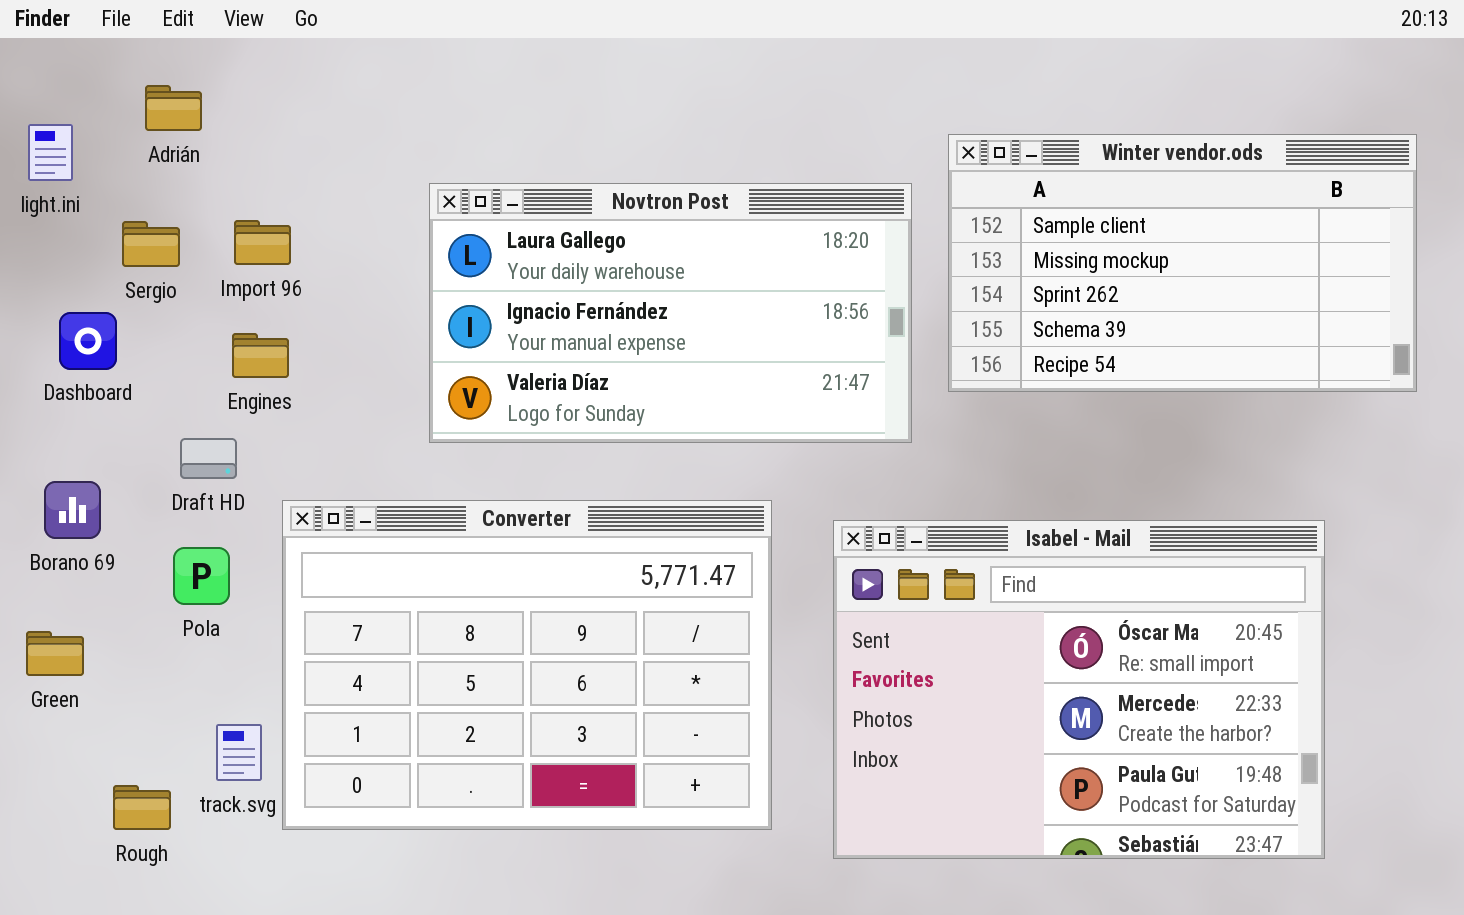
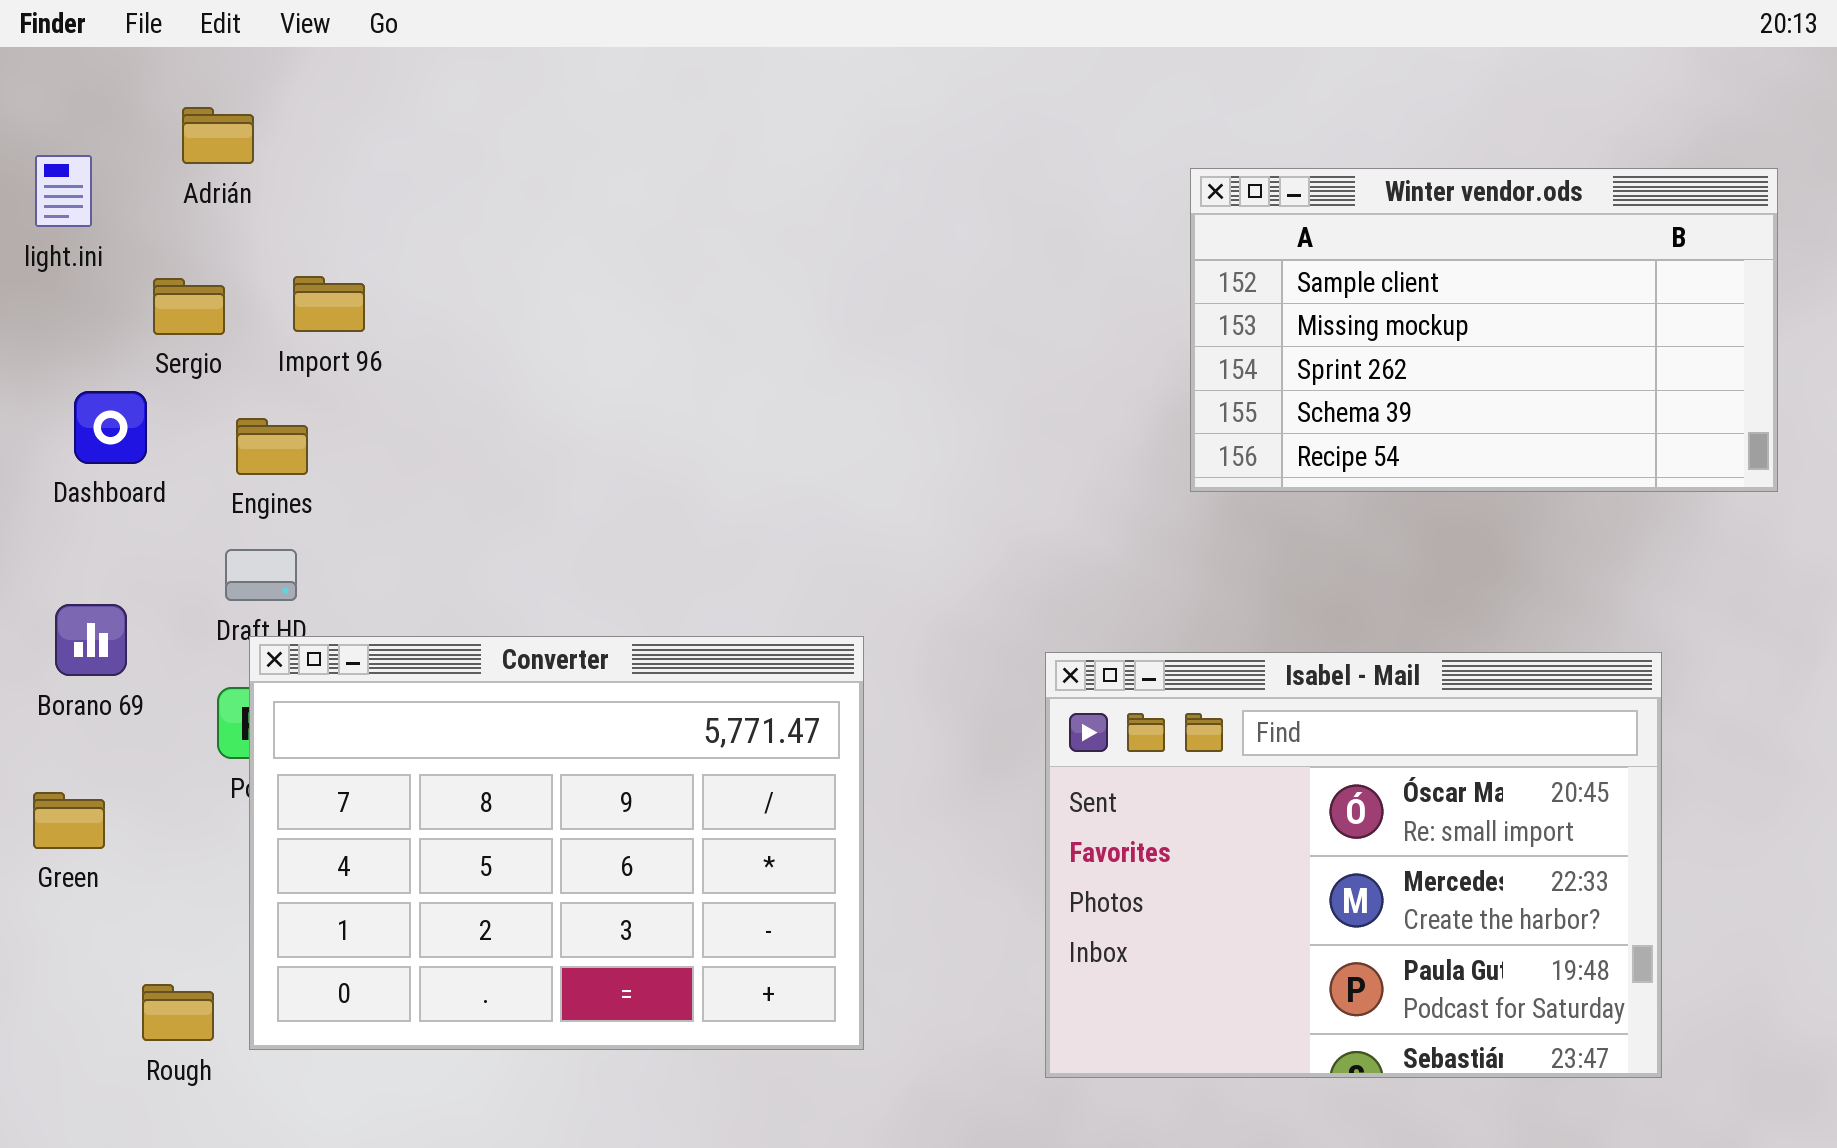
Novtron Post: [429,183,912,443] -> none, closed
Engines: [232,333,289,378] -> [236,418,308,475], moved
Converter: [282,500,772,830] -> [249,636,864,1050], moved

